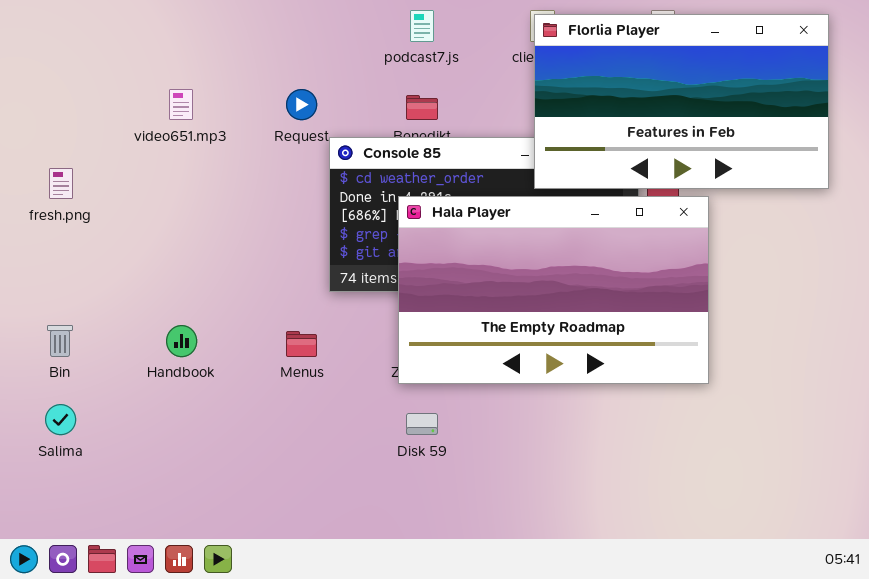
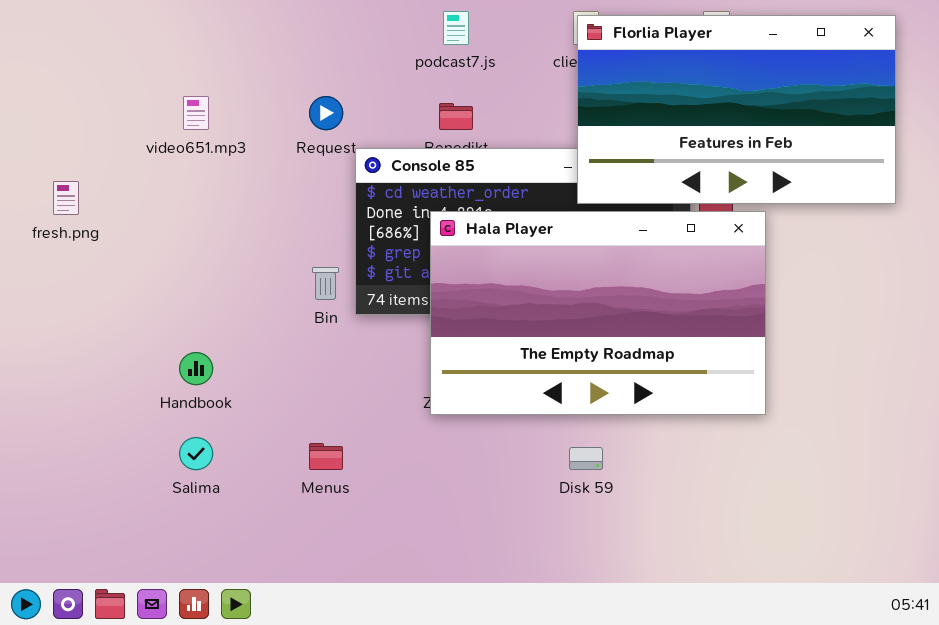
Bin: [47,325,73,357] -> [312,267,339,300], moved
Menus: [286,331,317,357] -> [309,443,343,470], moved
Salima: [45,404,76,435] -> [179,437,213,470], moved
Disk 59: [406,413,438,435] -> [569,447,603,470], moved

